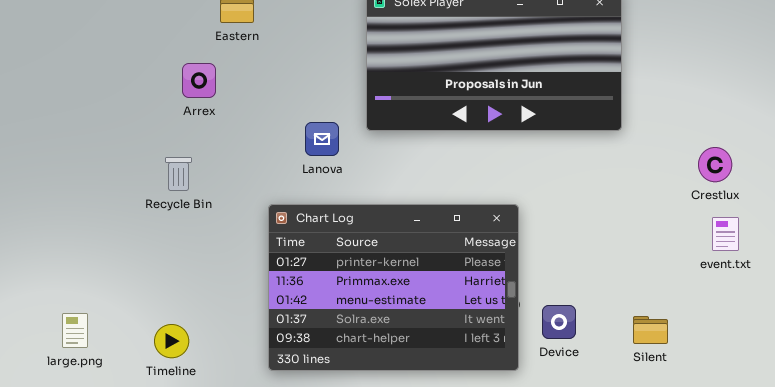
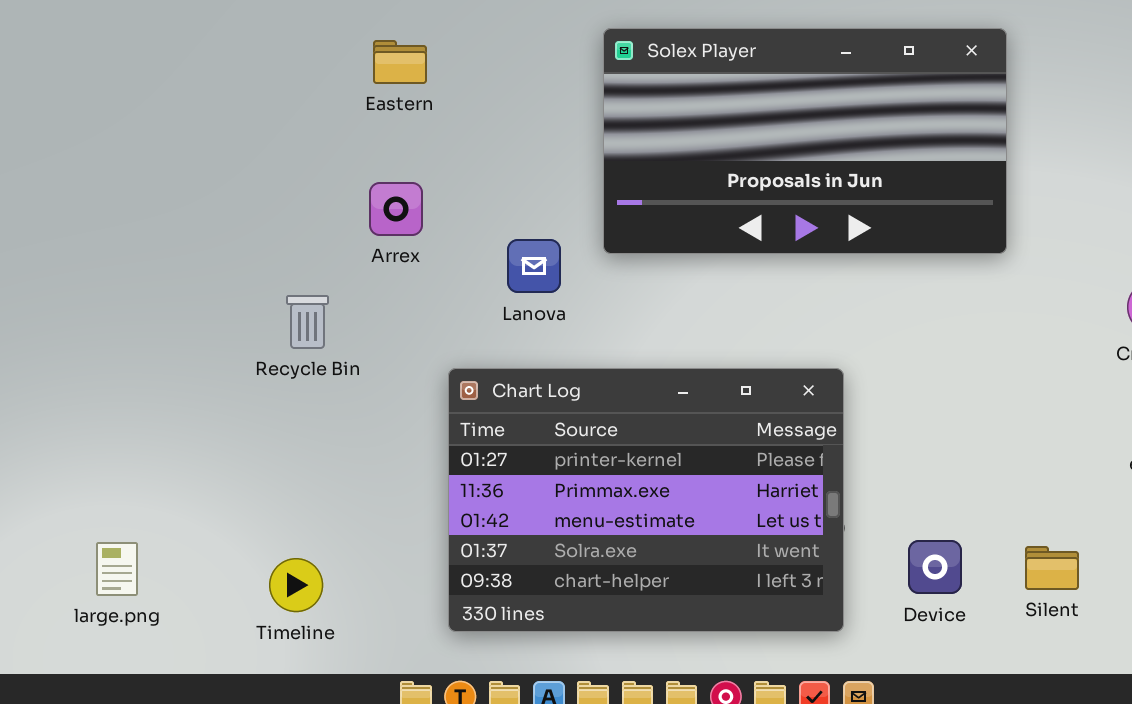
Arrex: [182,63,216,98] -> [369,182,423,236], moved
Device: [542,305,576,339] -> [908,540,962,594], moved
large.png: [62,313,88,348] -> [96,542,138,596], moved

